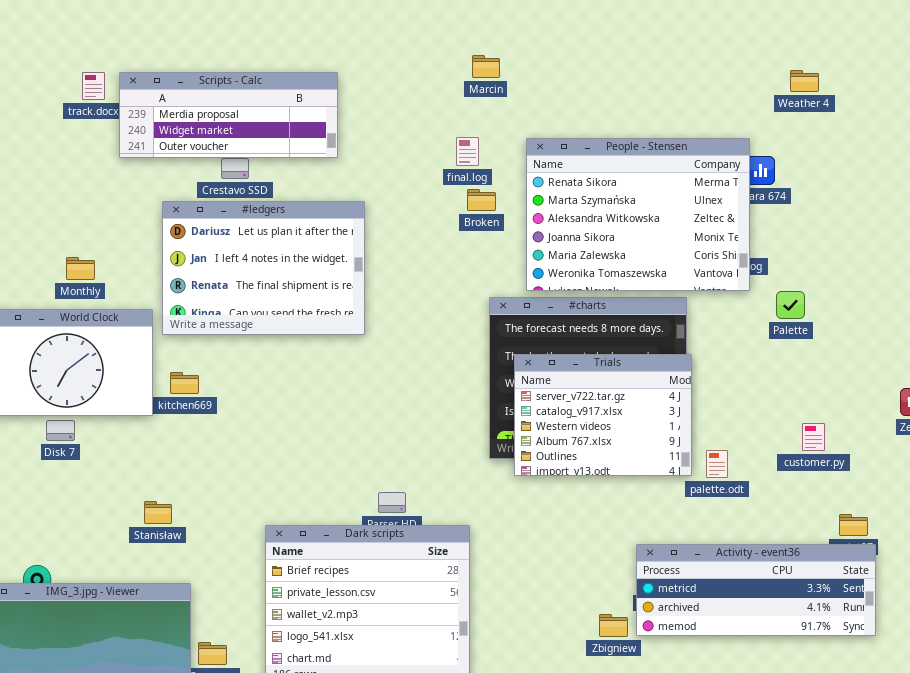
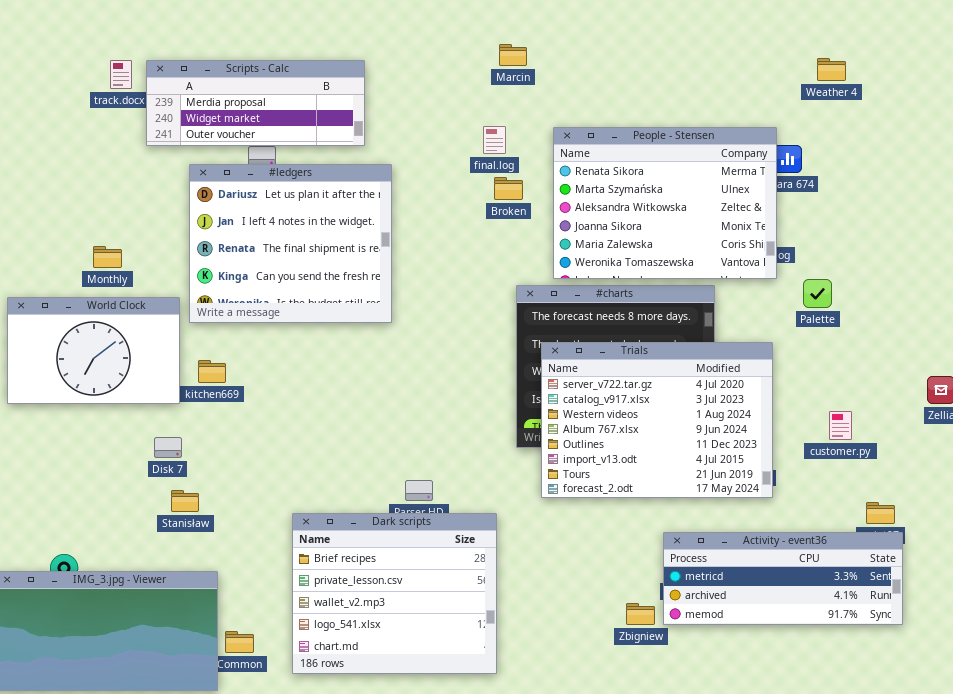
#ledgers: [162,201,365,335] -> [189,164,392,323], resized
Trials: [514,354,692,476] -> [541,342,773,498], resized
Disk 7: [46,420,75,441] -> [154,437,182,458], moved

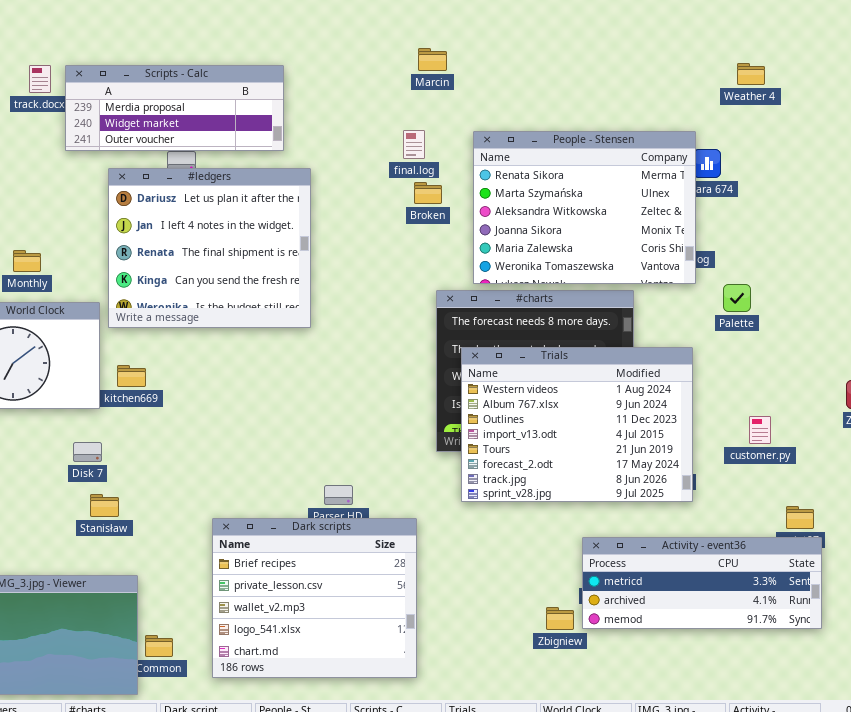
Trials: [541,342,773,498] -> [461,347,693,502], scrolled down 2 rows

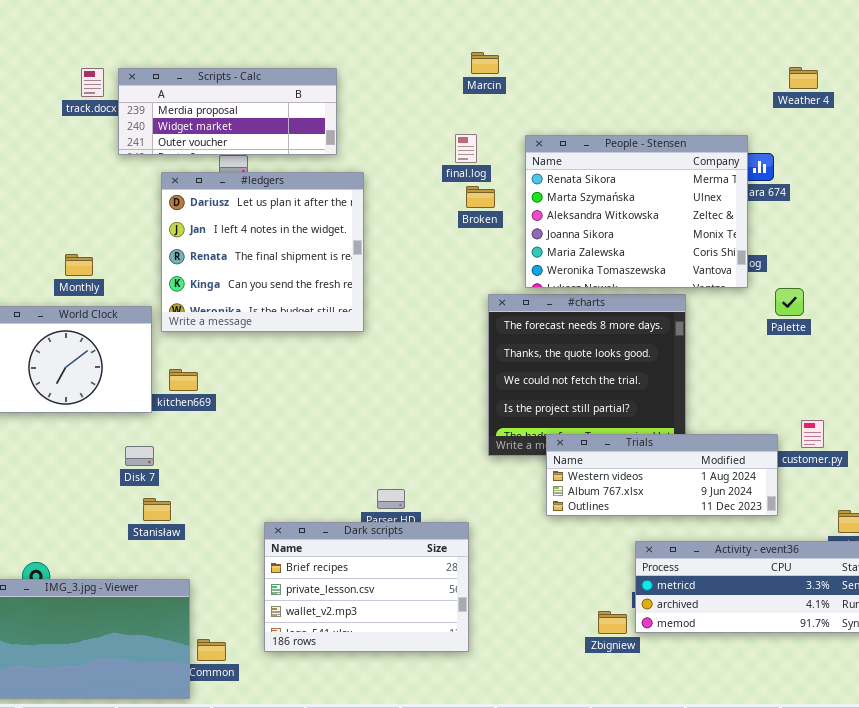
Trials: [461,347,693,502] -> [546,434,778,516], moved, resized
Dark scripts: [212,518,417,678] -> [264,522,469,652], resized

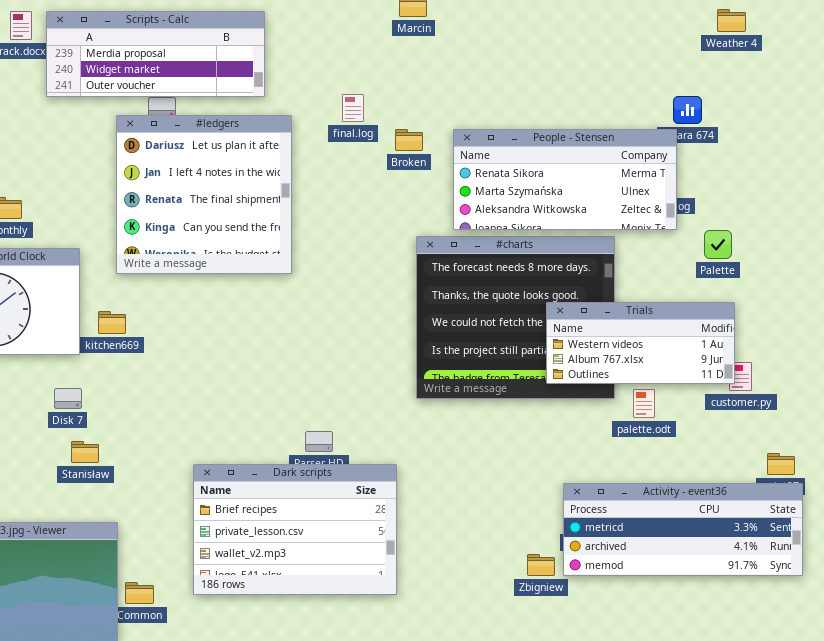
final.log: [455,134,477,163] -> [342,94,364,122], moved
People - Stensen: [525,135,748,288] -> [453,129,677,230], resized
#ledgers: [161,172,364,332] -> [116,115,292,274], resized
Trials: [546,434,778,516] -> [546,302,735,384], moved, resized

